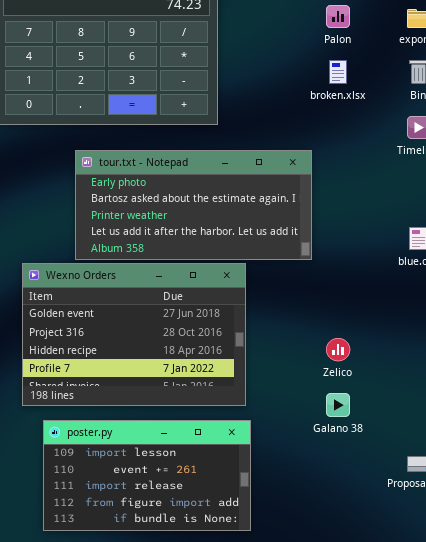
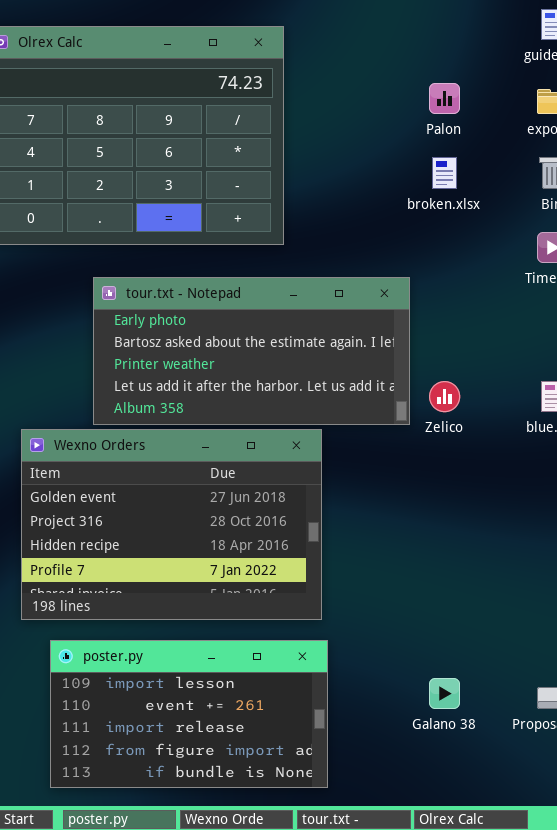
Zelico: [326,338,350,361] -> [429,381,460,412], moved
Galano 38: [326,393,350,417] -> [429,678,460,709], moved

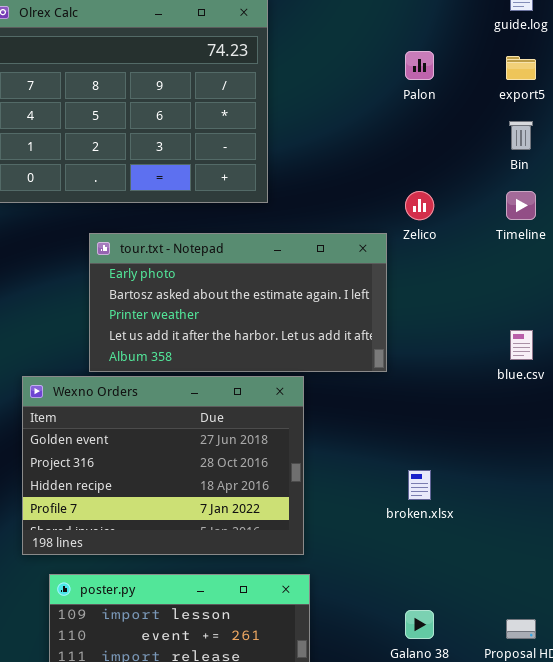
broken.xlsx: [432,157,457,189] -> [408,470,431,500], moved
Zelico: [429,381,460,412] -> [405,191,434,220], moved

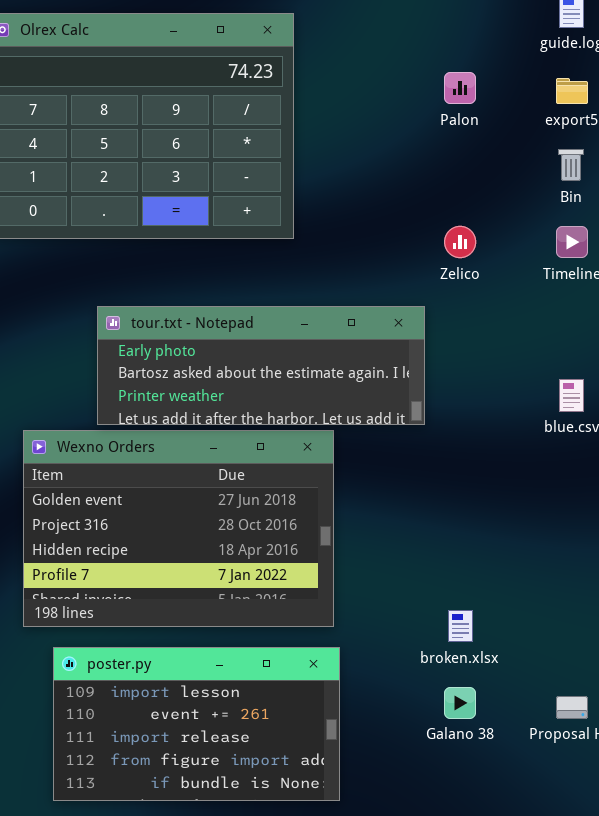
tour.txt - Notepad: [89,233,387,372] -> [97,306,425,425], resized
broken.xlsx: [408,470,431,500] -> [448,610,473,642], moved

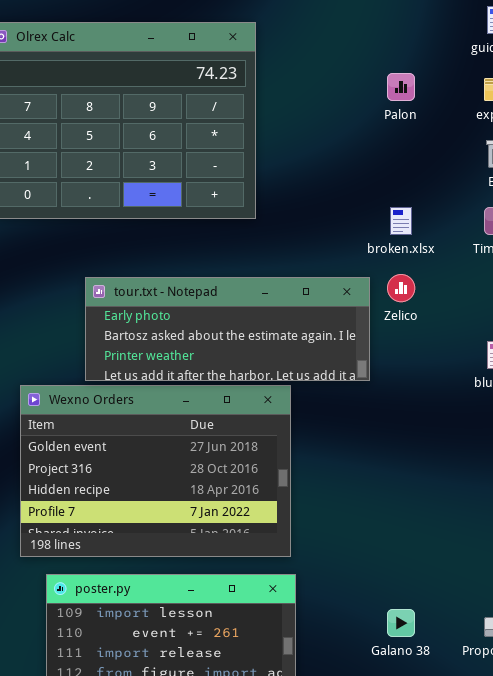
Zelico: [444,226,476,258] -> [387,274,415,302], moved
broken.xlsx: [448,610,473,642] -> [390,207,412,235], moved

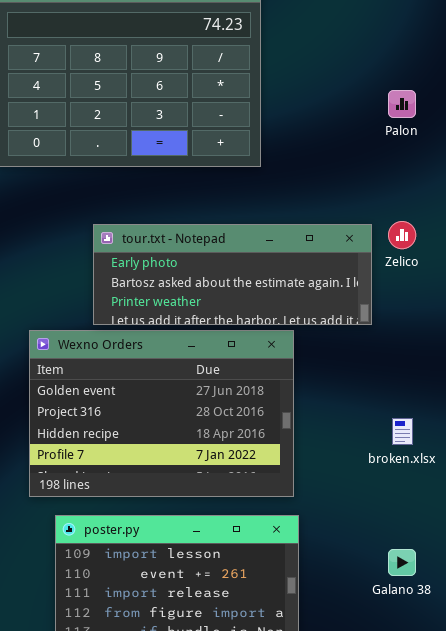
Palon: [387,73,415,101] -> [388,90,416,118], moved
broken.xlsx: [390,207,412,235] -> [392,418,413,445], moved

